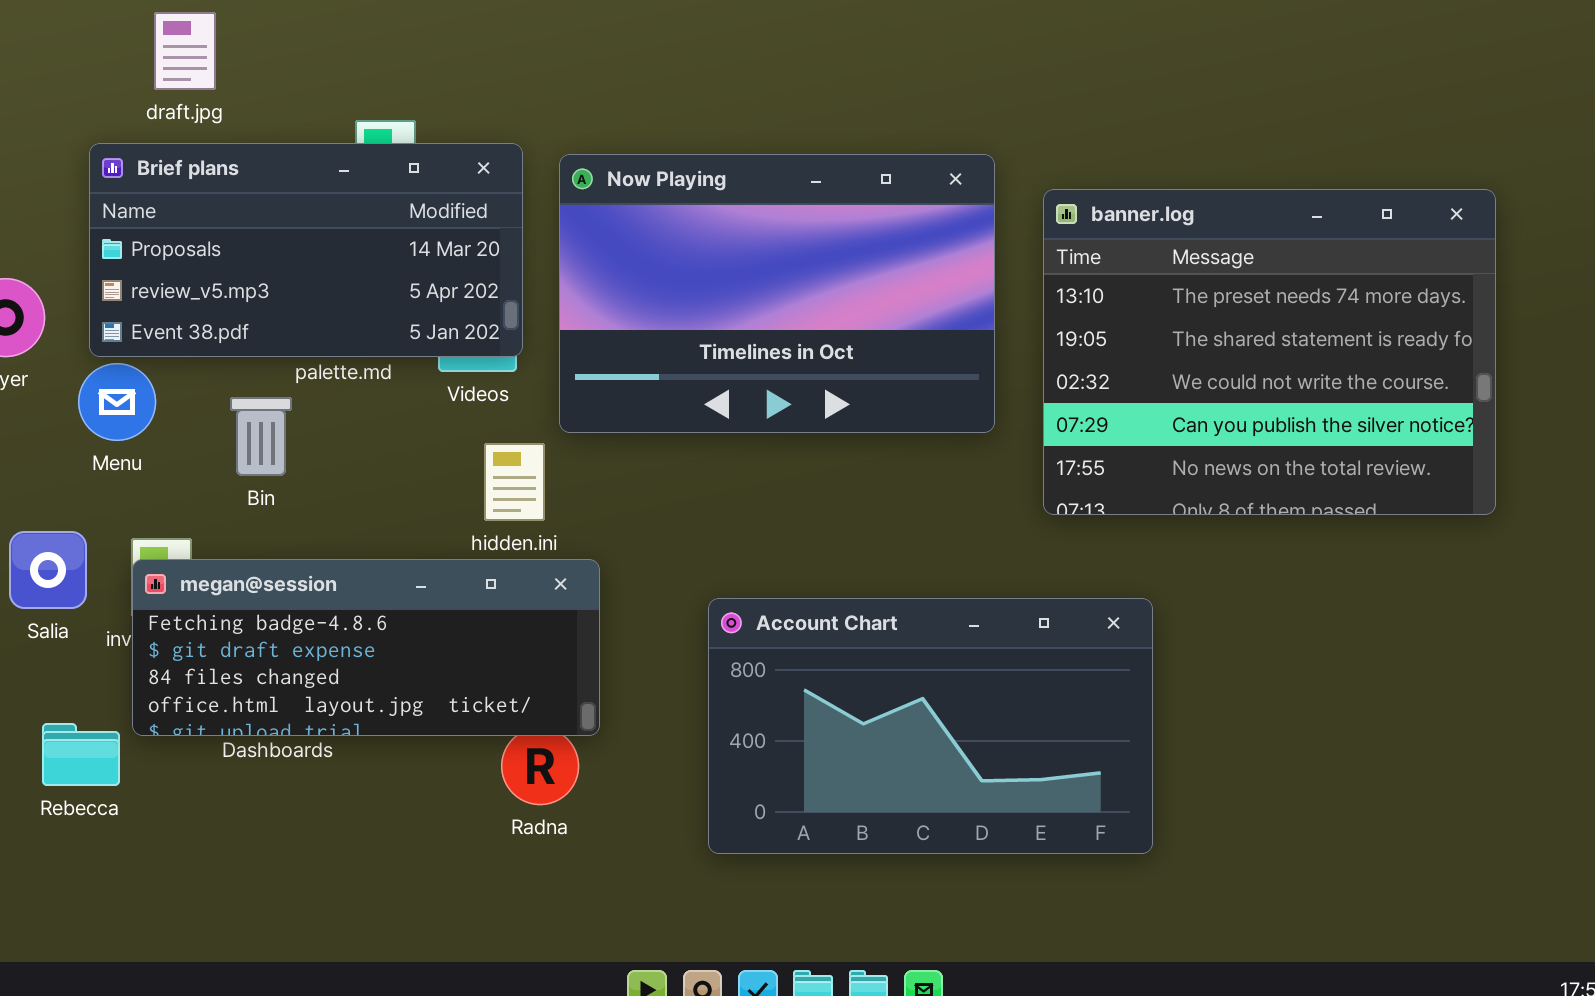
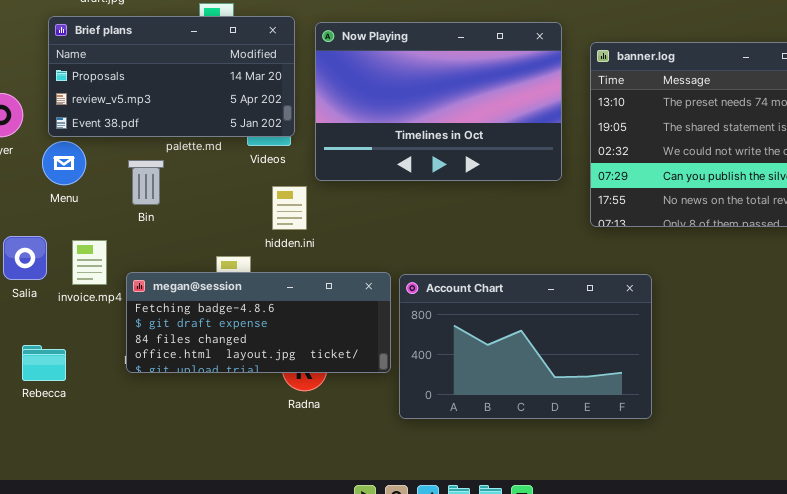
megan@session: [132,559,600,736] -> [126,272,391,373], moved

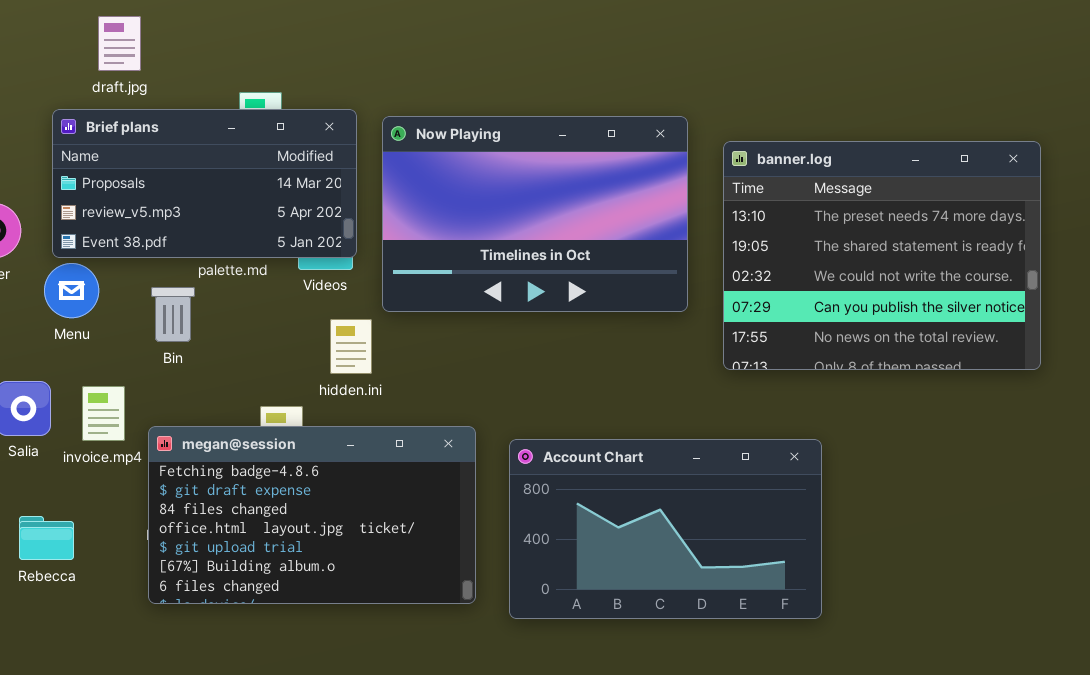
megan@session: [126,272,391,373] -> [148,426,476,604], resized
Account Chart: [399,274,652,419] -> [509,439,822,619], moved

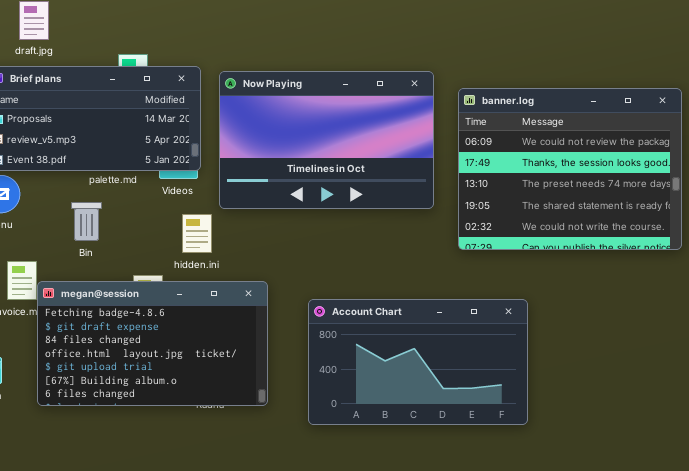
banner.log: [723,141,1041,370] -> [458,88,682,250], scrolled up 2 rows
Bin: [151,287,195,342] -> [71,202,102,241], moved
megan@session: [148,426,476,604] -> [37,281,268,406], moved

